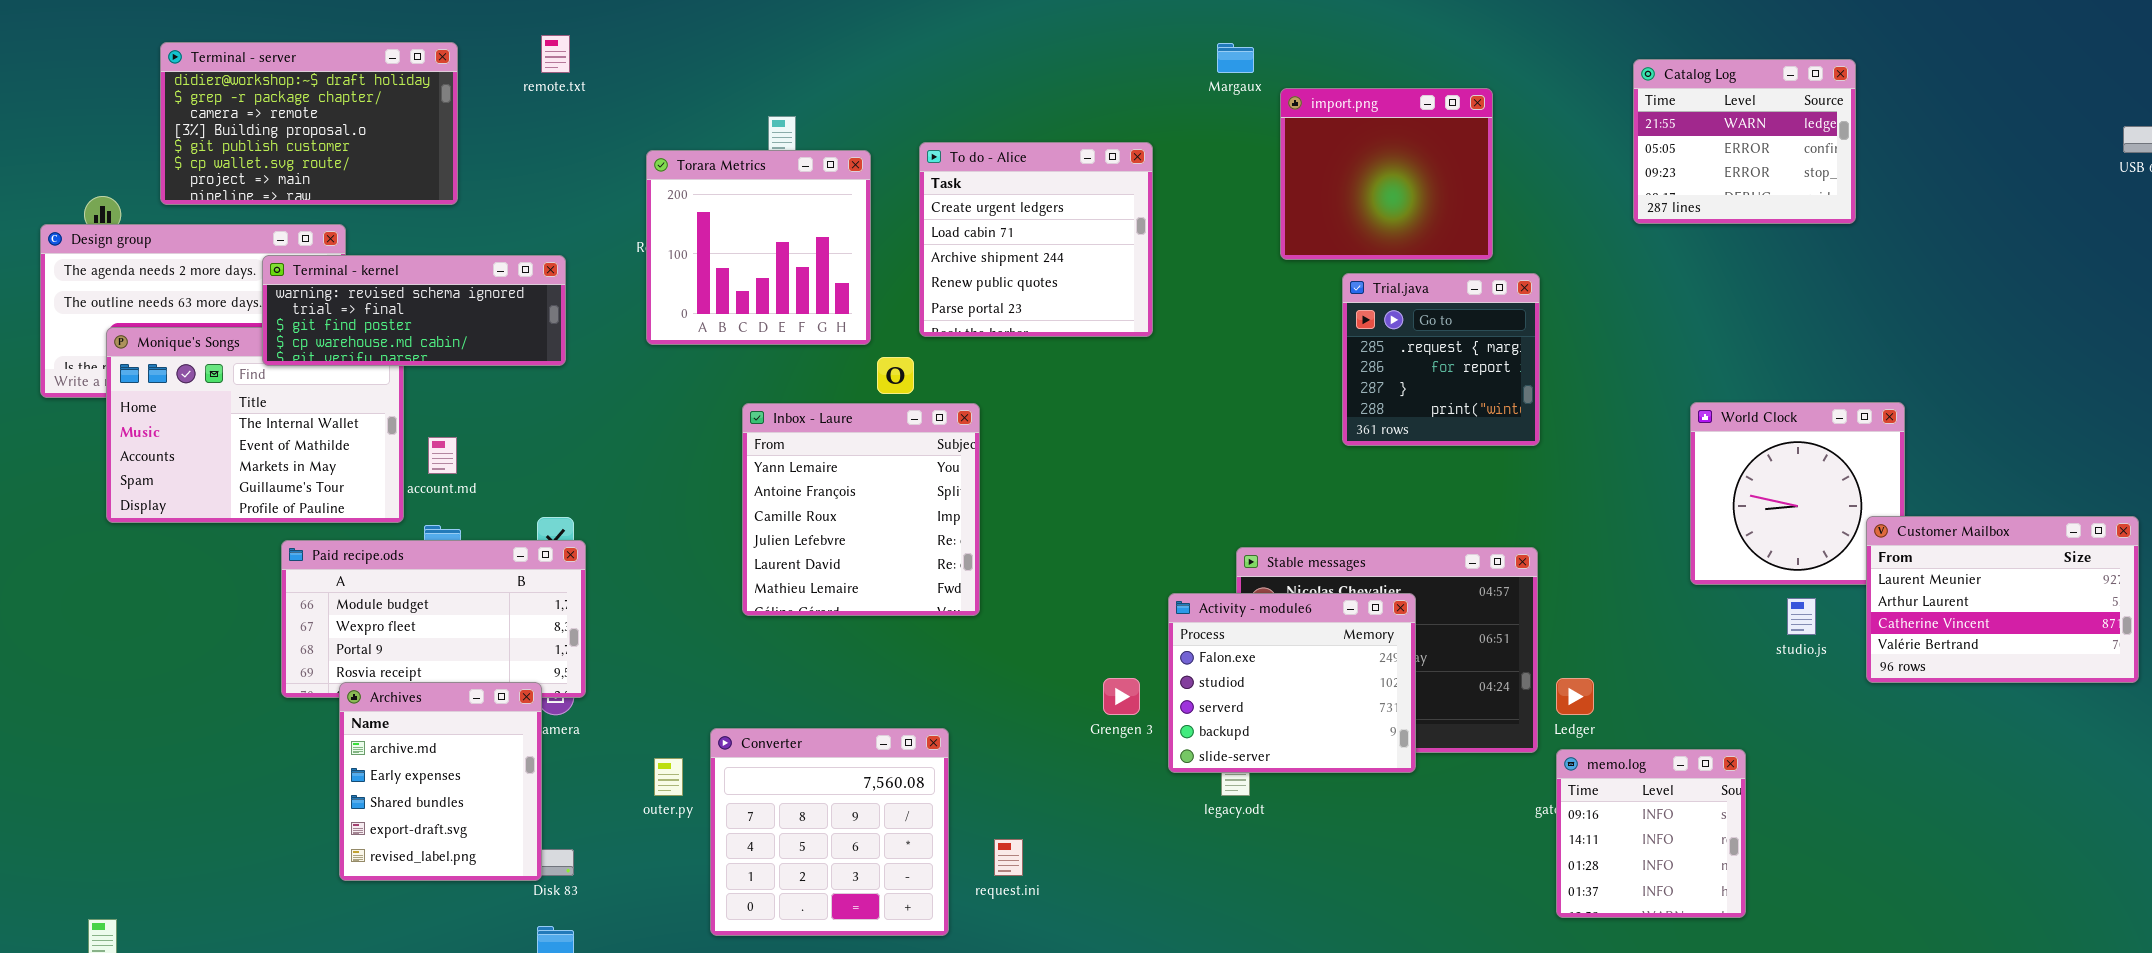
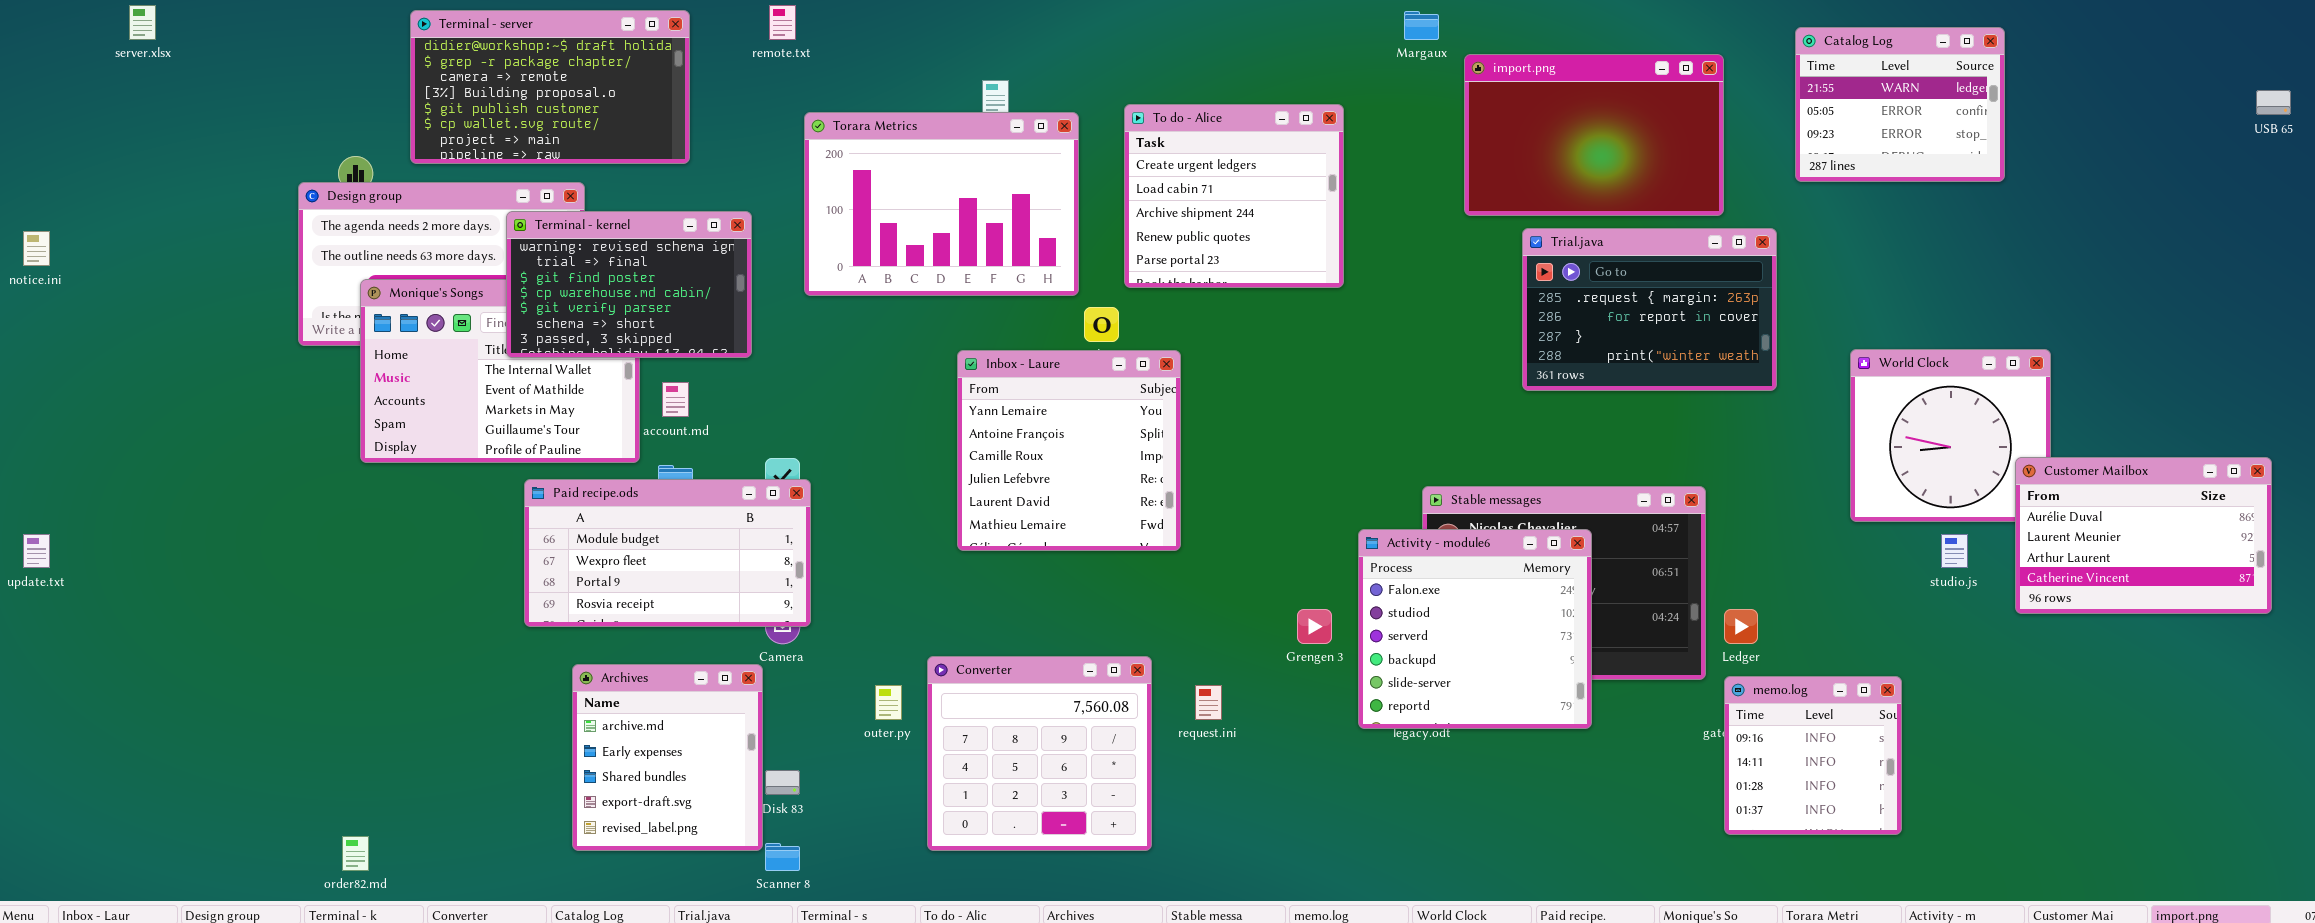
import.png: [1280,88,1493,260] -> [1464,54,1724,216], resized
Torara Metrics: [646,150,871,345] -> [804,112,1079,296], resized
Terminal - kernel: [262,255,566,366] -> [506,211,752,358], resized
Trial.java: [1342,273,1540,446] -> [1522,228,1777,391], resized
Customer Mailbox: [1866,516,2139,683] -> [2015,457,2272,614], scrolled up 1 row
Activity - module6: [1168,593,1416,773] -> [1358,529,1592,729], resized
Archives: [339,682,542,881] -> [572,664,763,851], moved
request.ini: [994,839,1023,876] -> [1195,685,1222,720], moved

